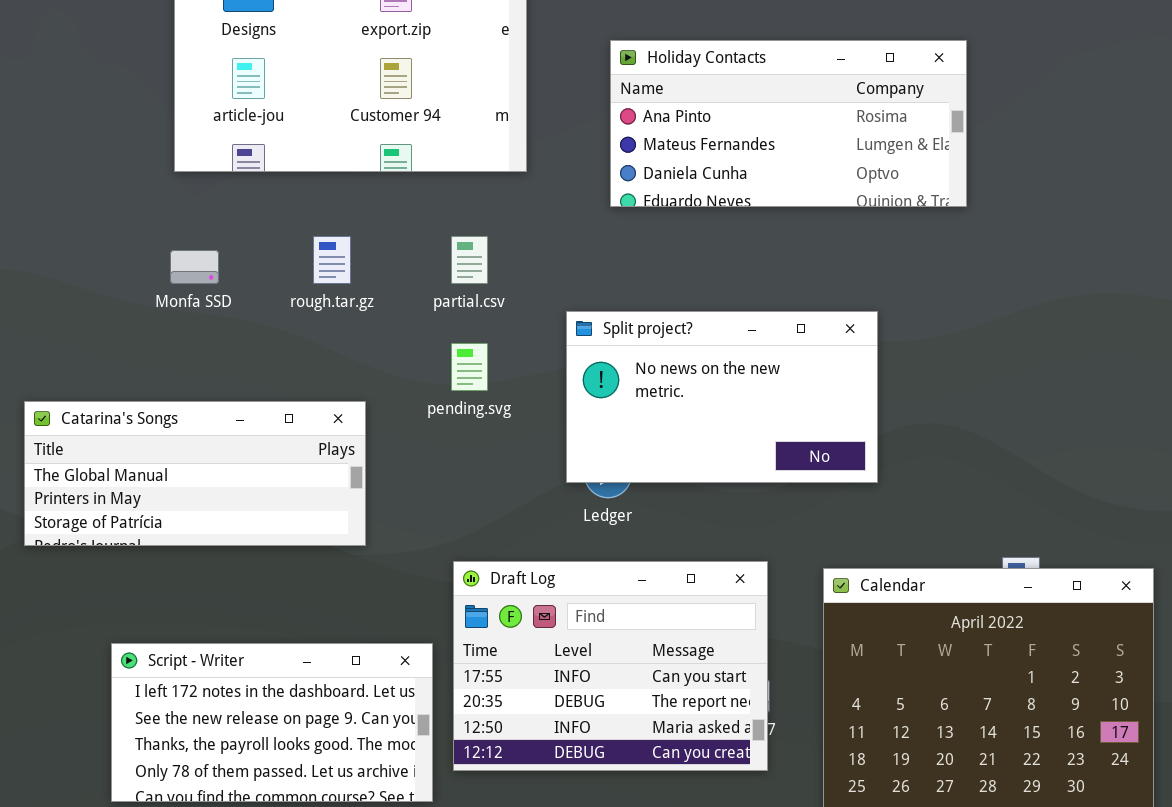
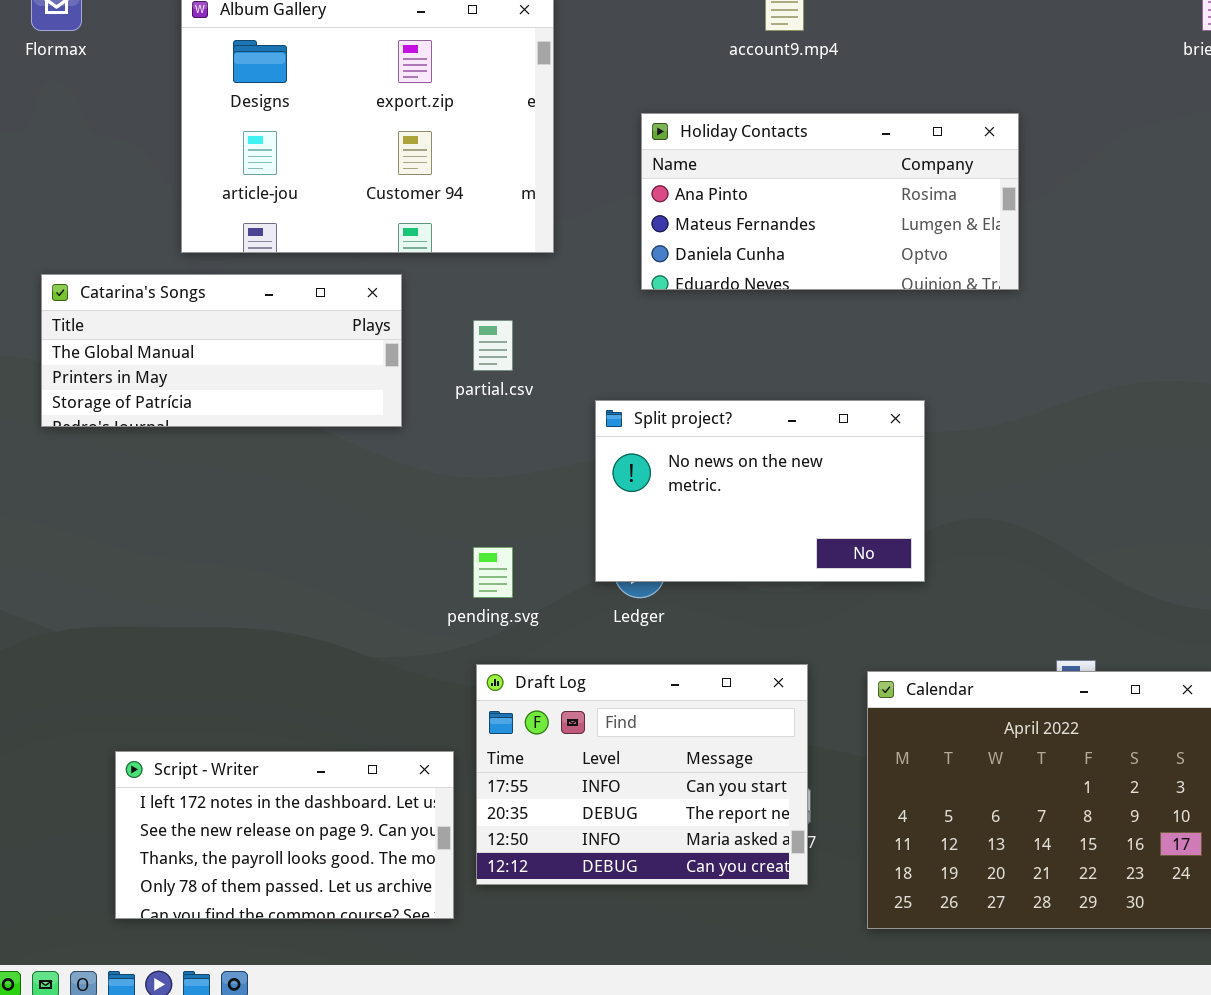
pending.svg: [451,343,488,391] -> [473,547,513,598], moved
Catarina's Songs: [24,401,366,546] -> [41,274,402,427], moved

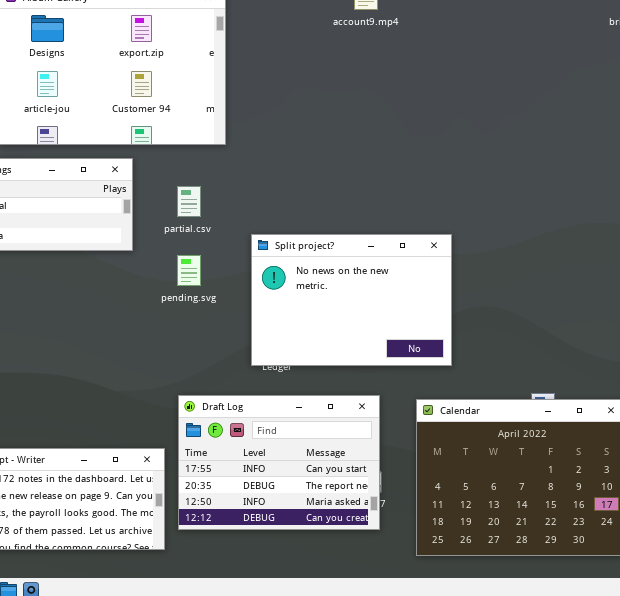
Holiday Contacts: [641,113,1019,290] -> none, closed
Split project?: [595,400,925,582] -> [251,234,452,366], resized
pending.svg: [473,547,513,598] -> [177,255,201,286], moved

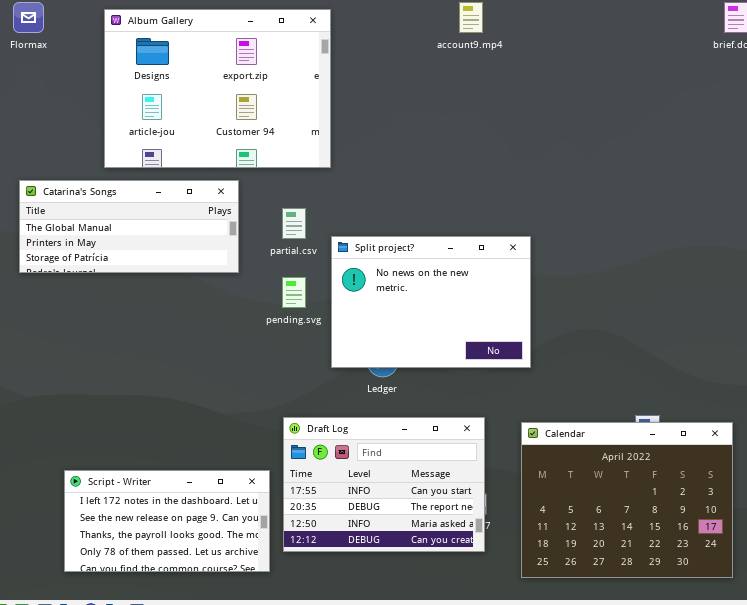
Split project?: [251,234,452,366] -> [331,236,531,368], moved

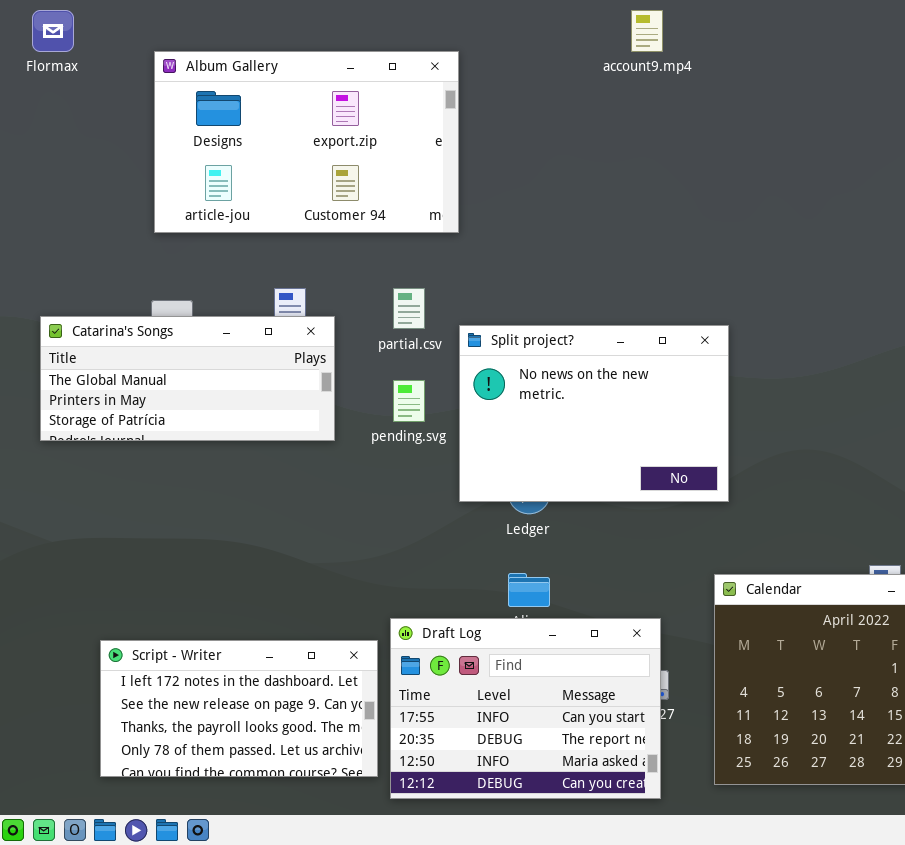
Album Gallery: [104,9,331,168] -> [154,51,459,233], resized
Catarina's Songs: [19,180,239,273] -> [40,316,335,441], moved
Draft Log: [283,417,485,552] -> [390,618,661,799], moved

